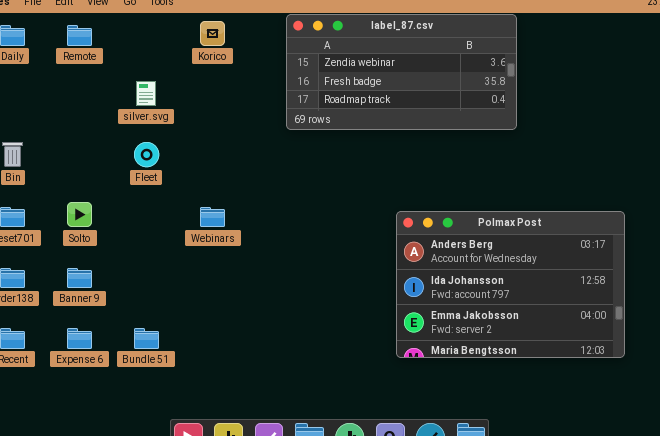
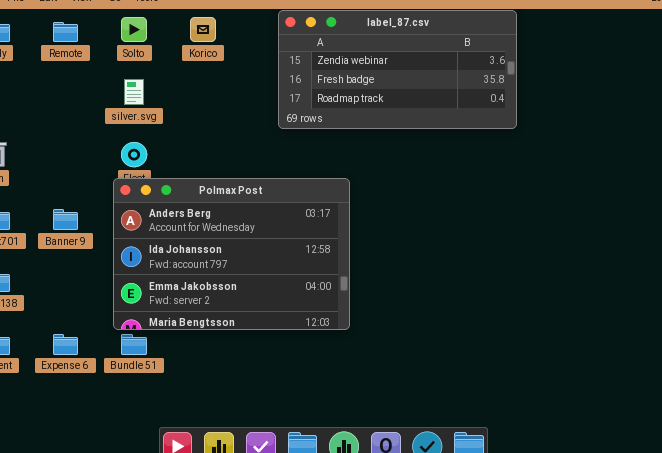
Solto: [67,202,92,227] -> [121,17,147,42], moved
Polmax Post: [396,211,625,358] -> [113,178,350,330], moved
Banner 9: [67,268,92,288] -> [53,209,78,230], moved

